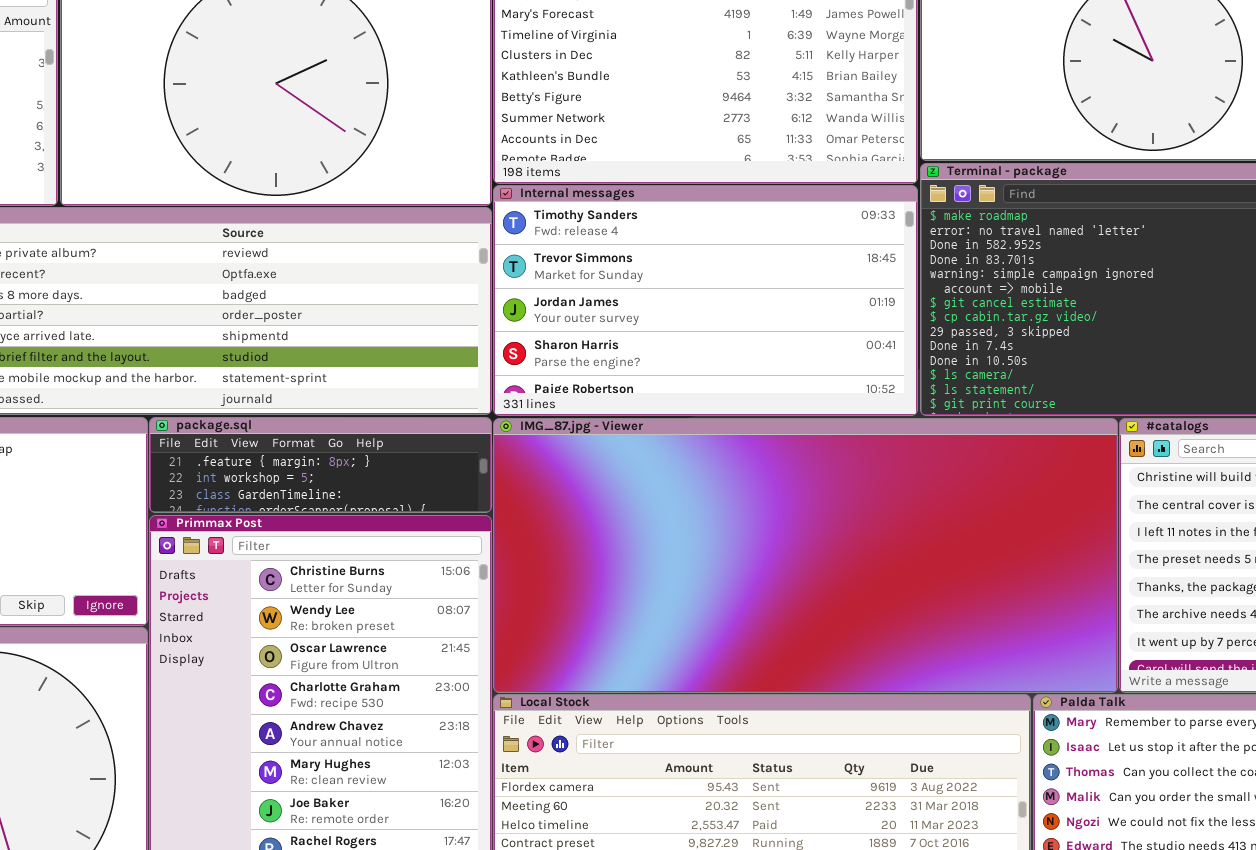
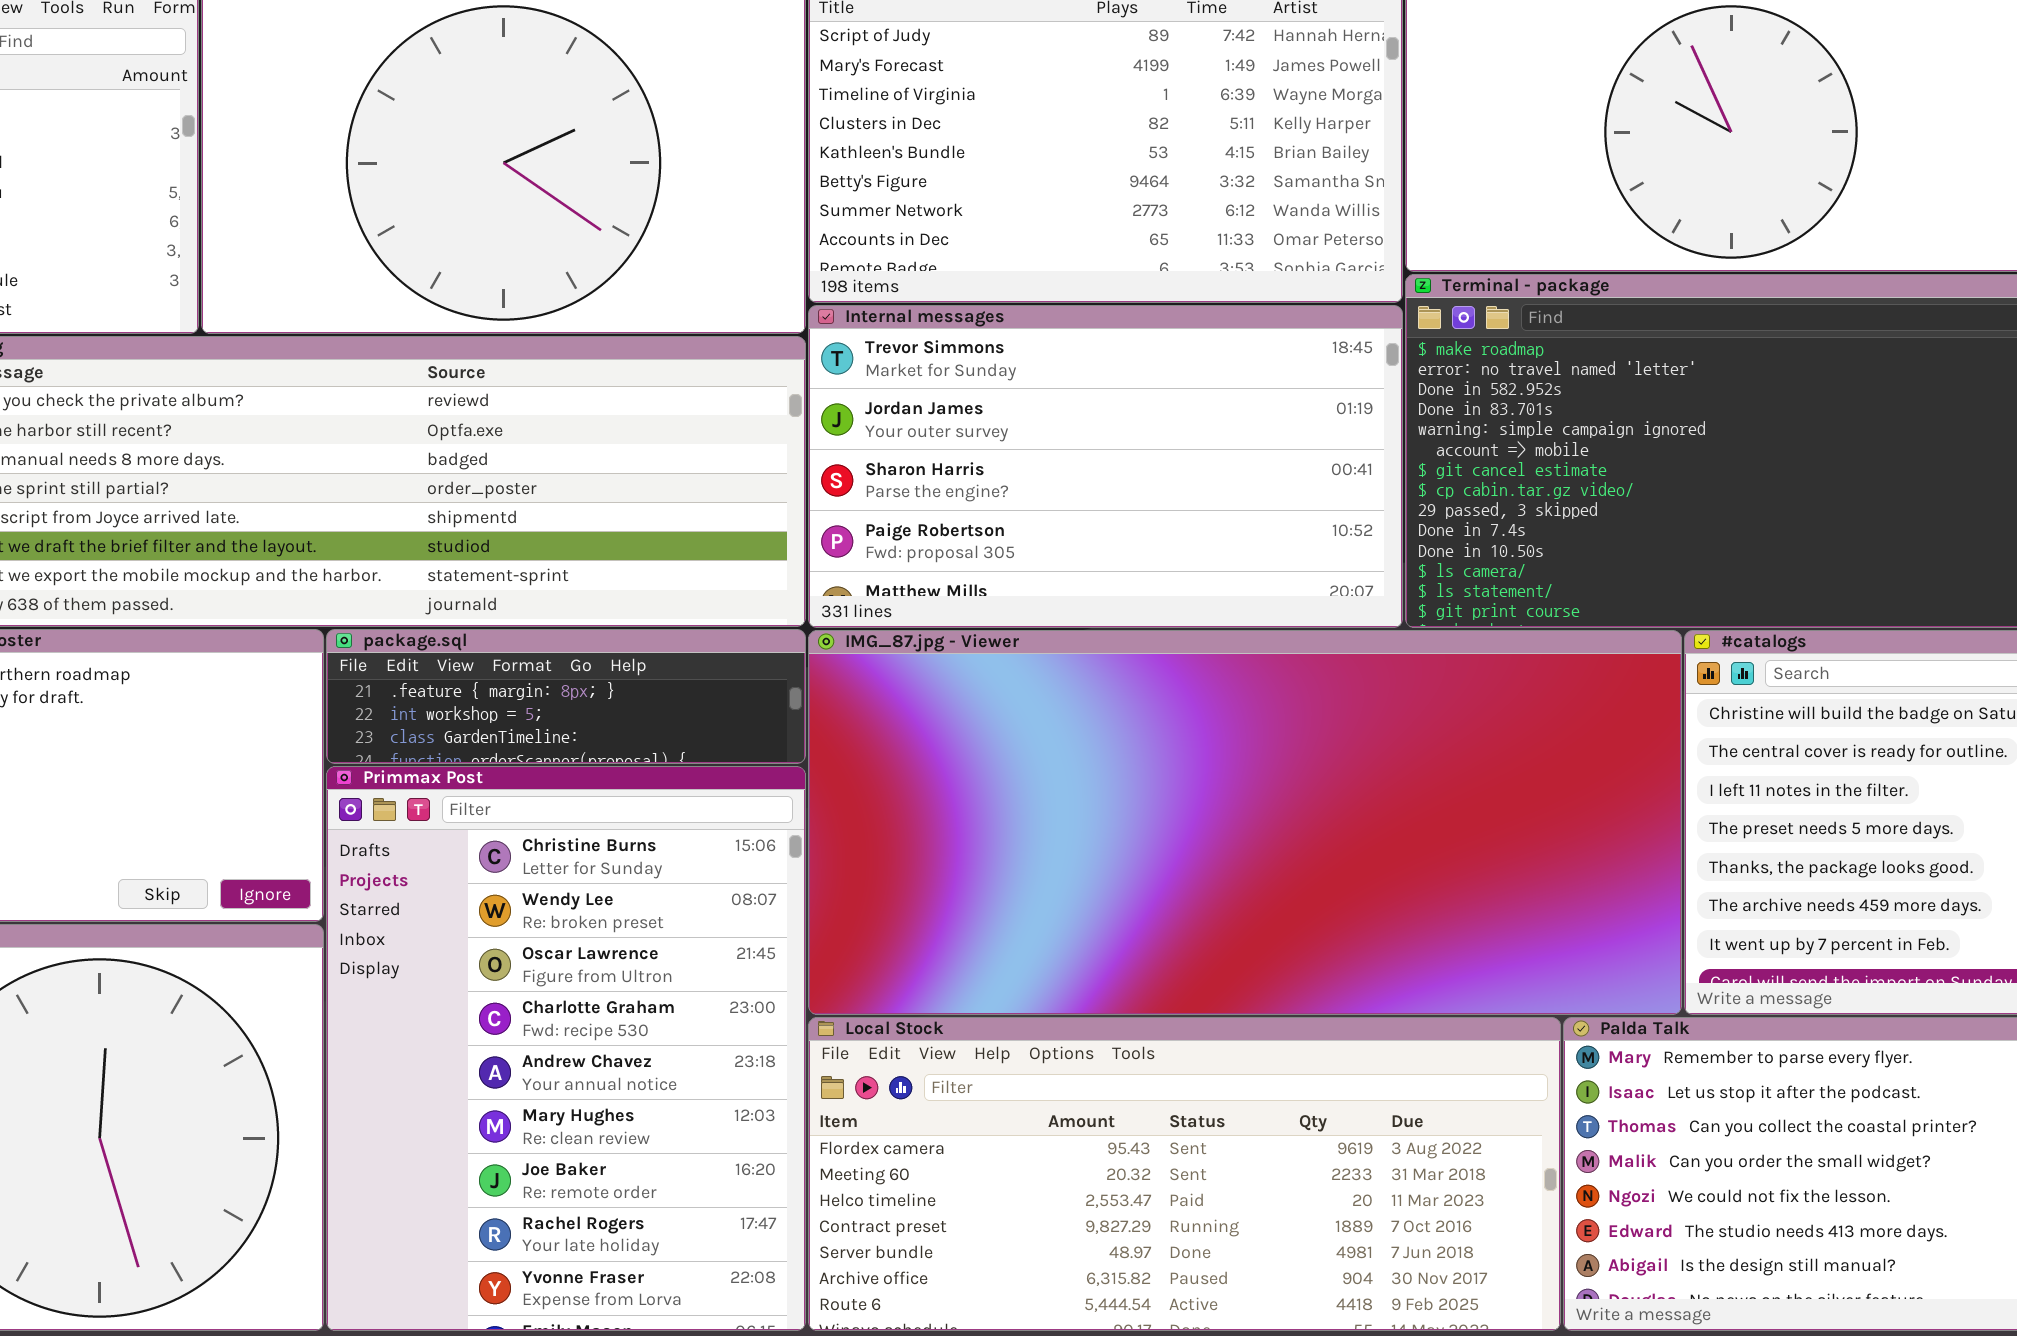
Internal messages: [493,185,918,416] -> [808,305,1403,628], scrolled down 1 row

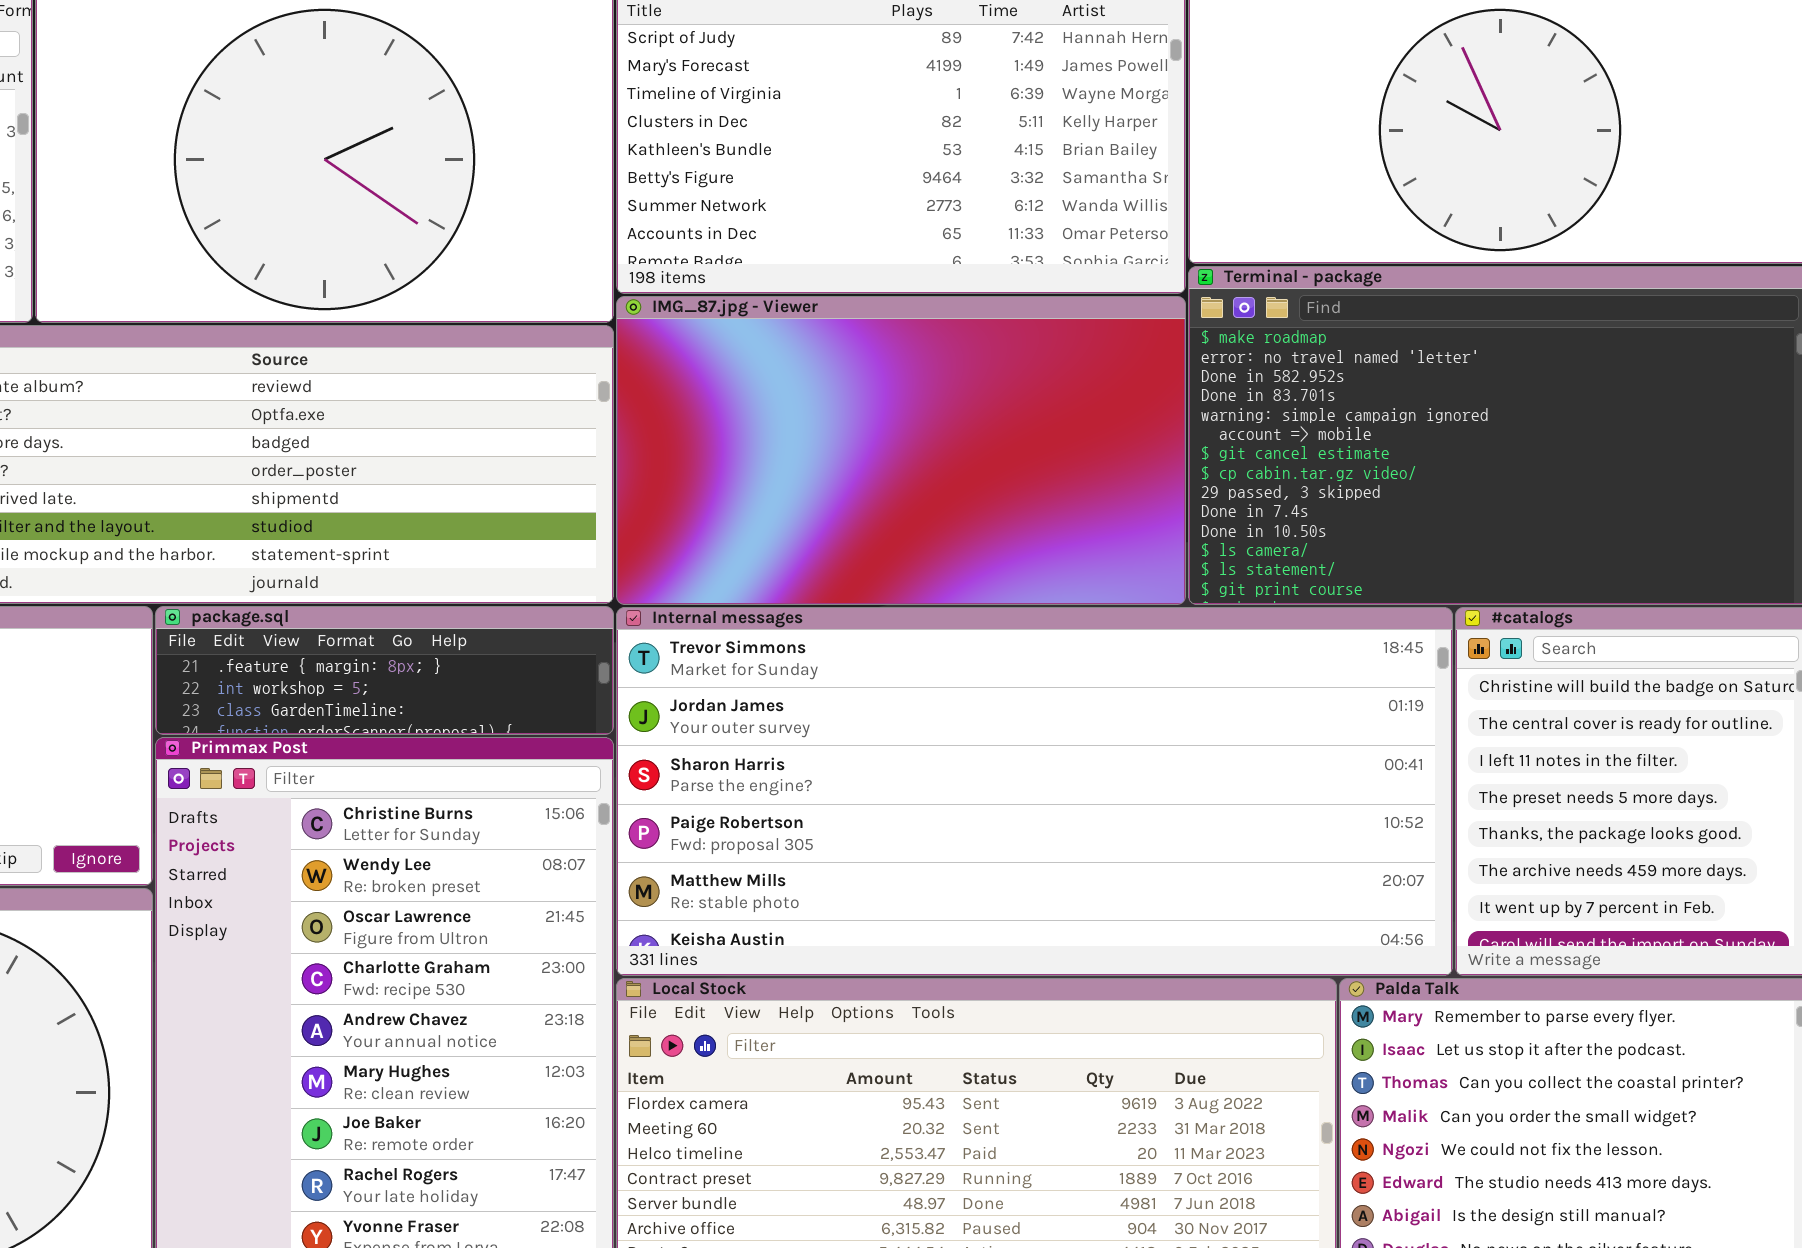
Internal messages: [808,305,1403,628] -> [616,607,1453,976], moved, resized
IMG_87.jpg - Viewer: [808,630,1682,1015] -> [616,296,1186,605], moved, resized

